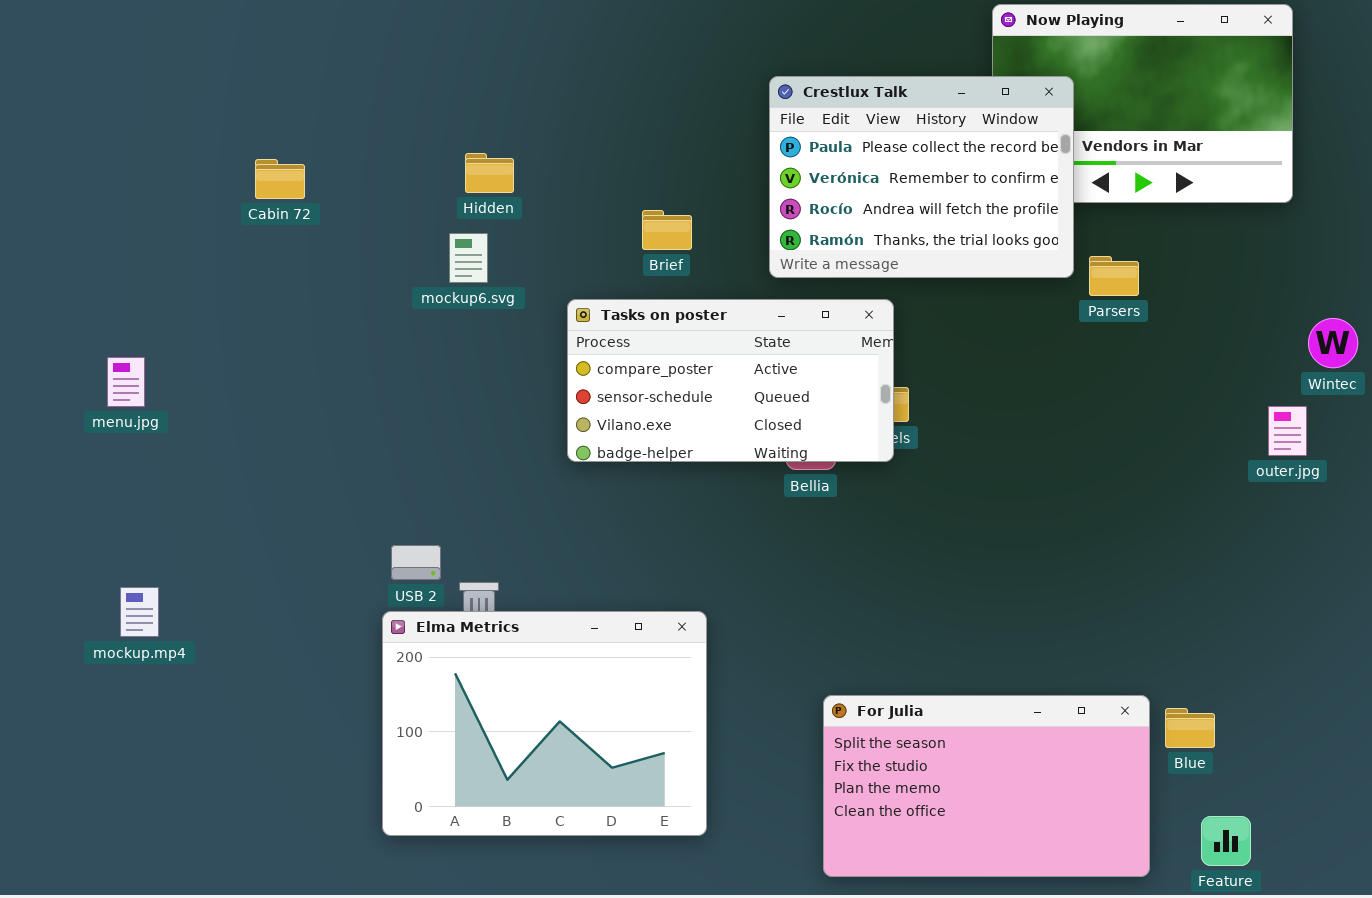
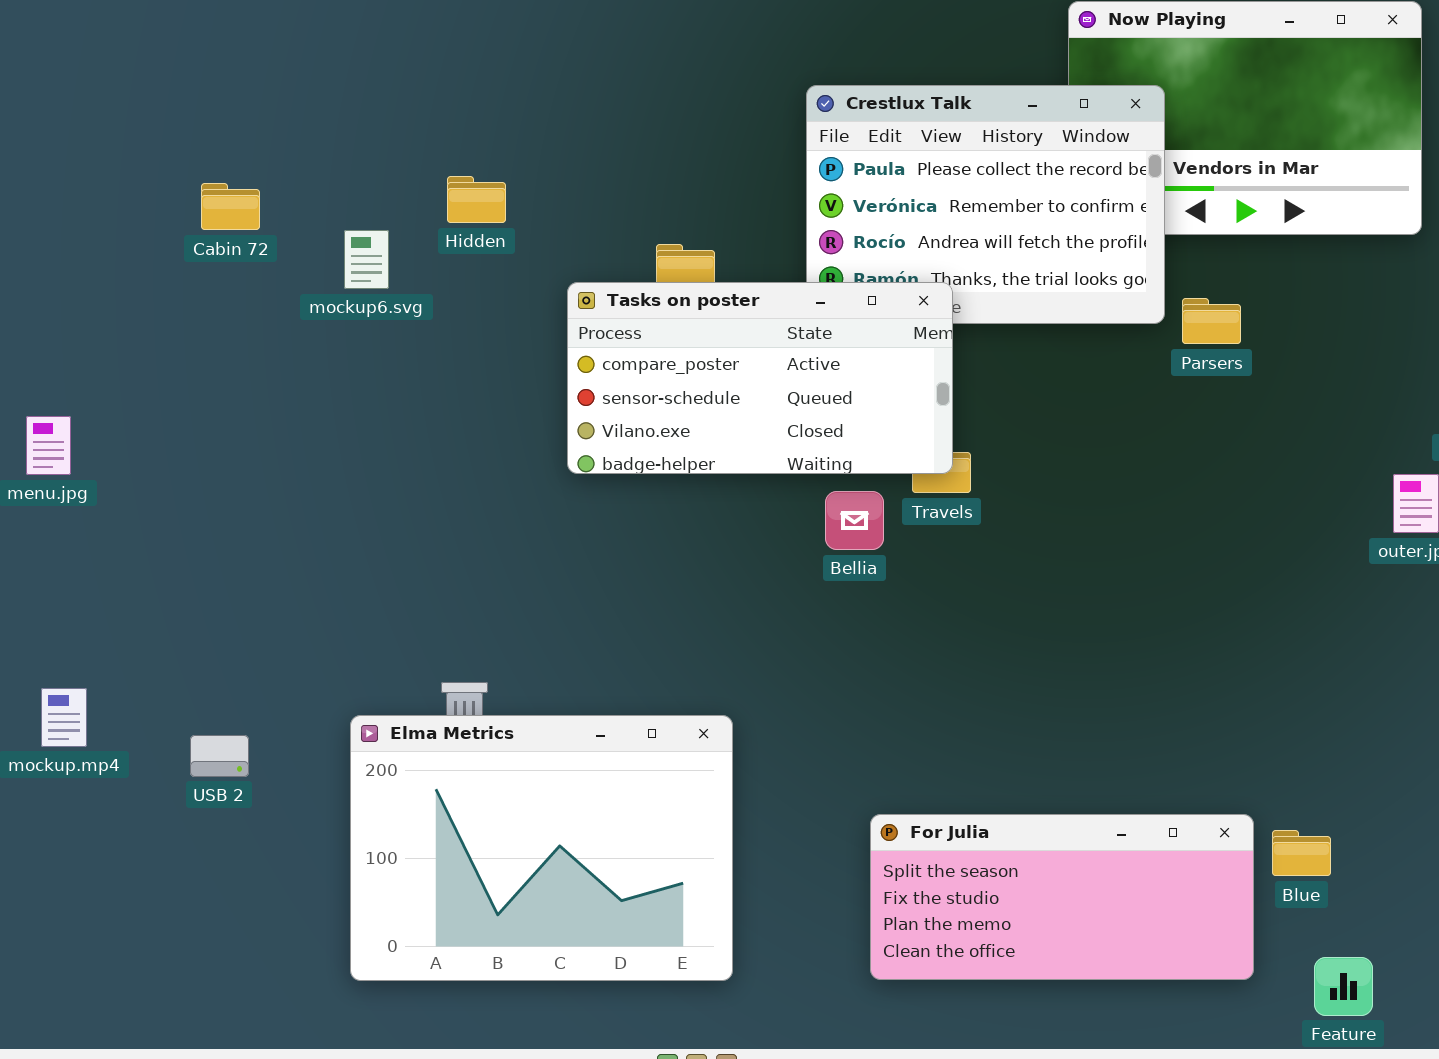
mockup6.svg: [449,233,488,283] -> [344,230,389,289], moved
Tasks on poster: [567,299,894,462] -> [567,282,953,474], moved
USB 2: [391,545,441,580] -> [190,735,249,777], moved
For Julia: [823,695,1150,877] -> [870,814,1254,980], resized

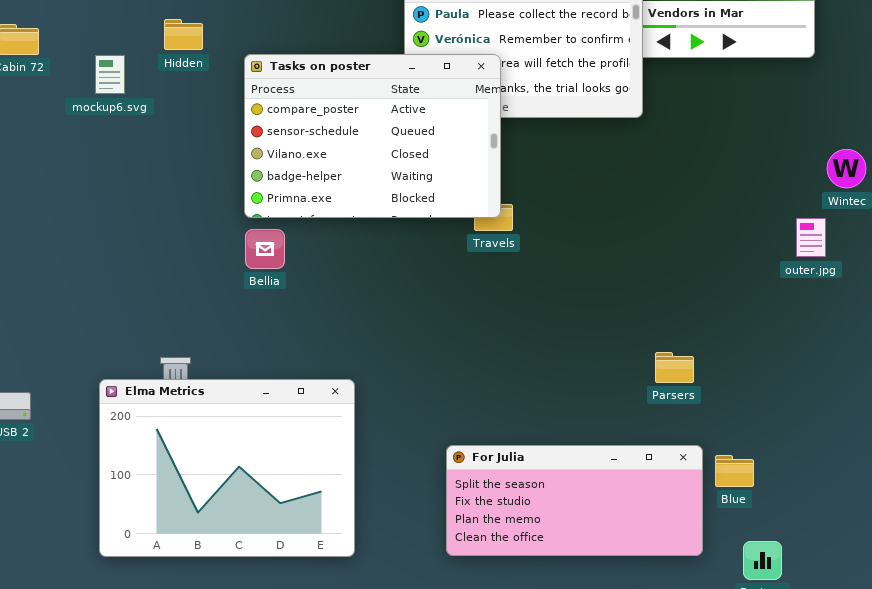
Tasks on poster: [567,282,953,474] -> [244,54,501,218], resized
Parsers: [1182,298,1241,344] -> [655,352,694,383], moved
Bellia: [825,491,884,550] -> [245,229,285,269], moved

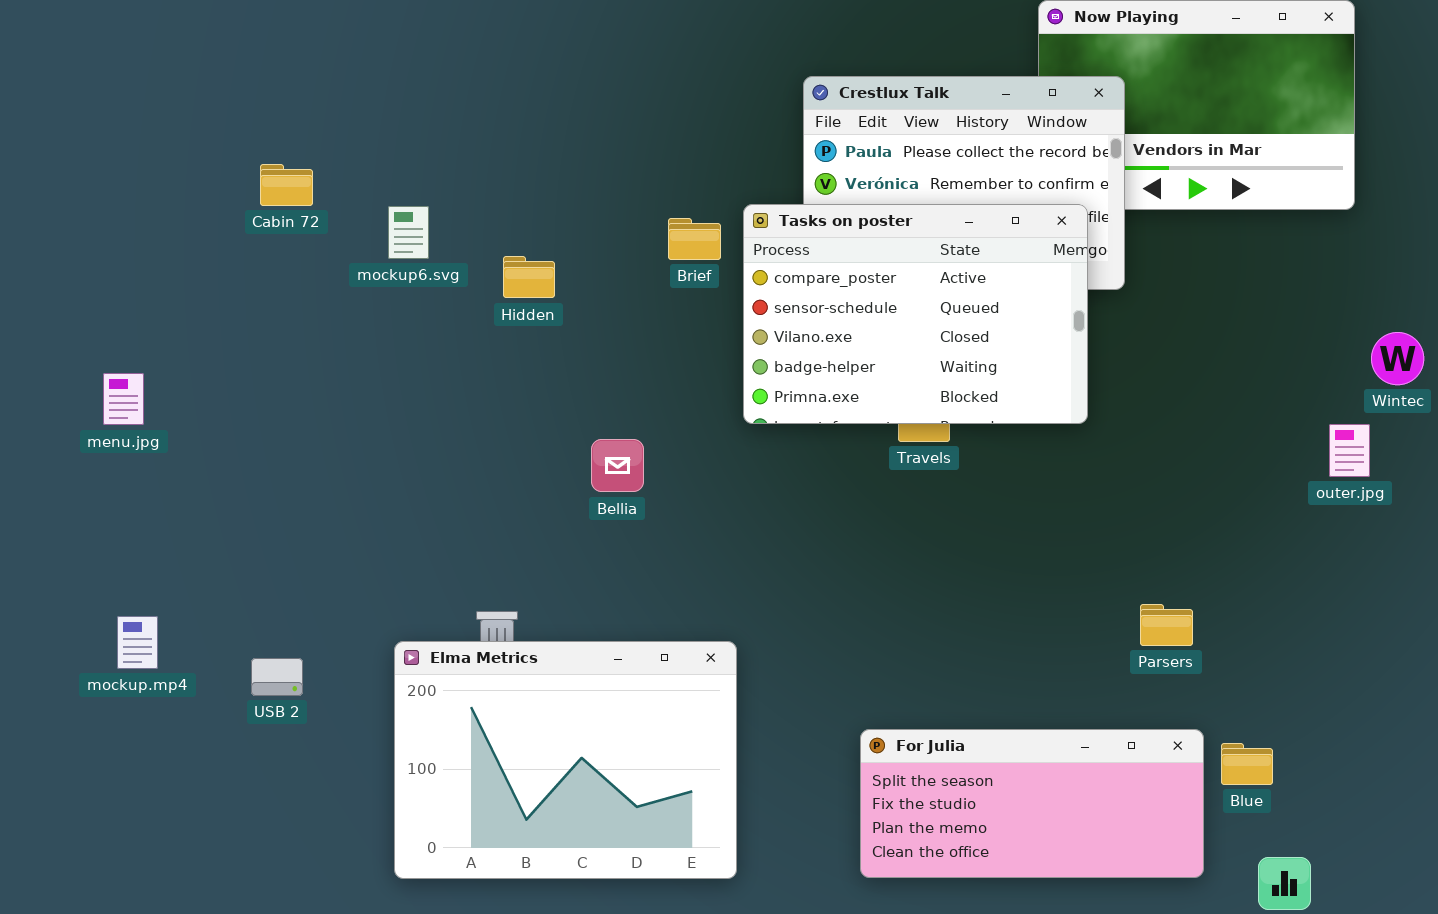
Hidden: [164,19,203,50] -> [503,256,555,298], moved
Tasks on poster: [244,54,501,218] -> [743,204,1088,424], moved

